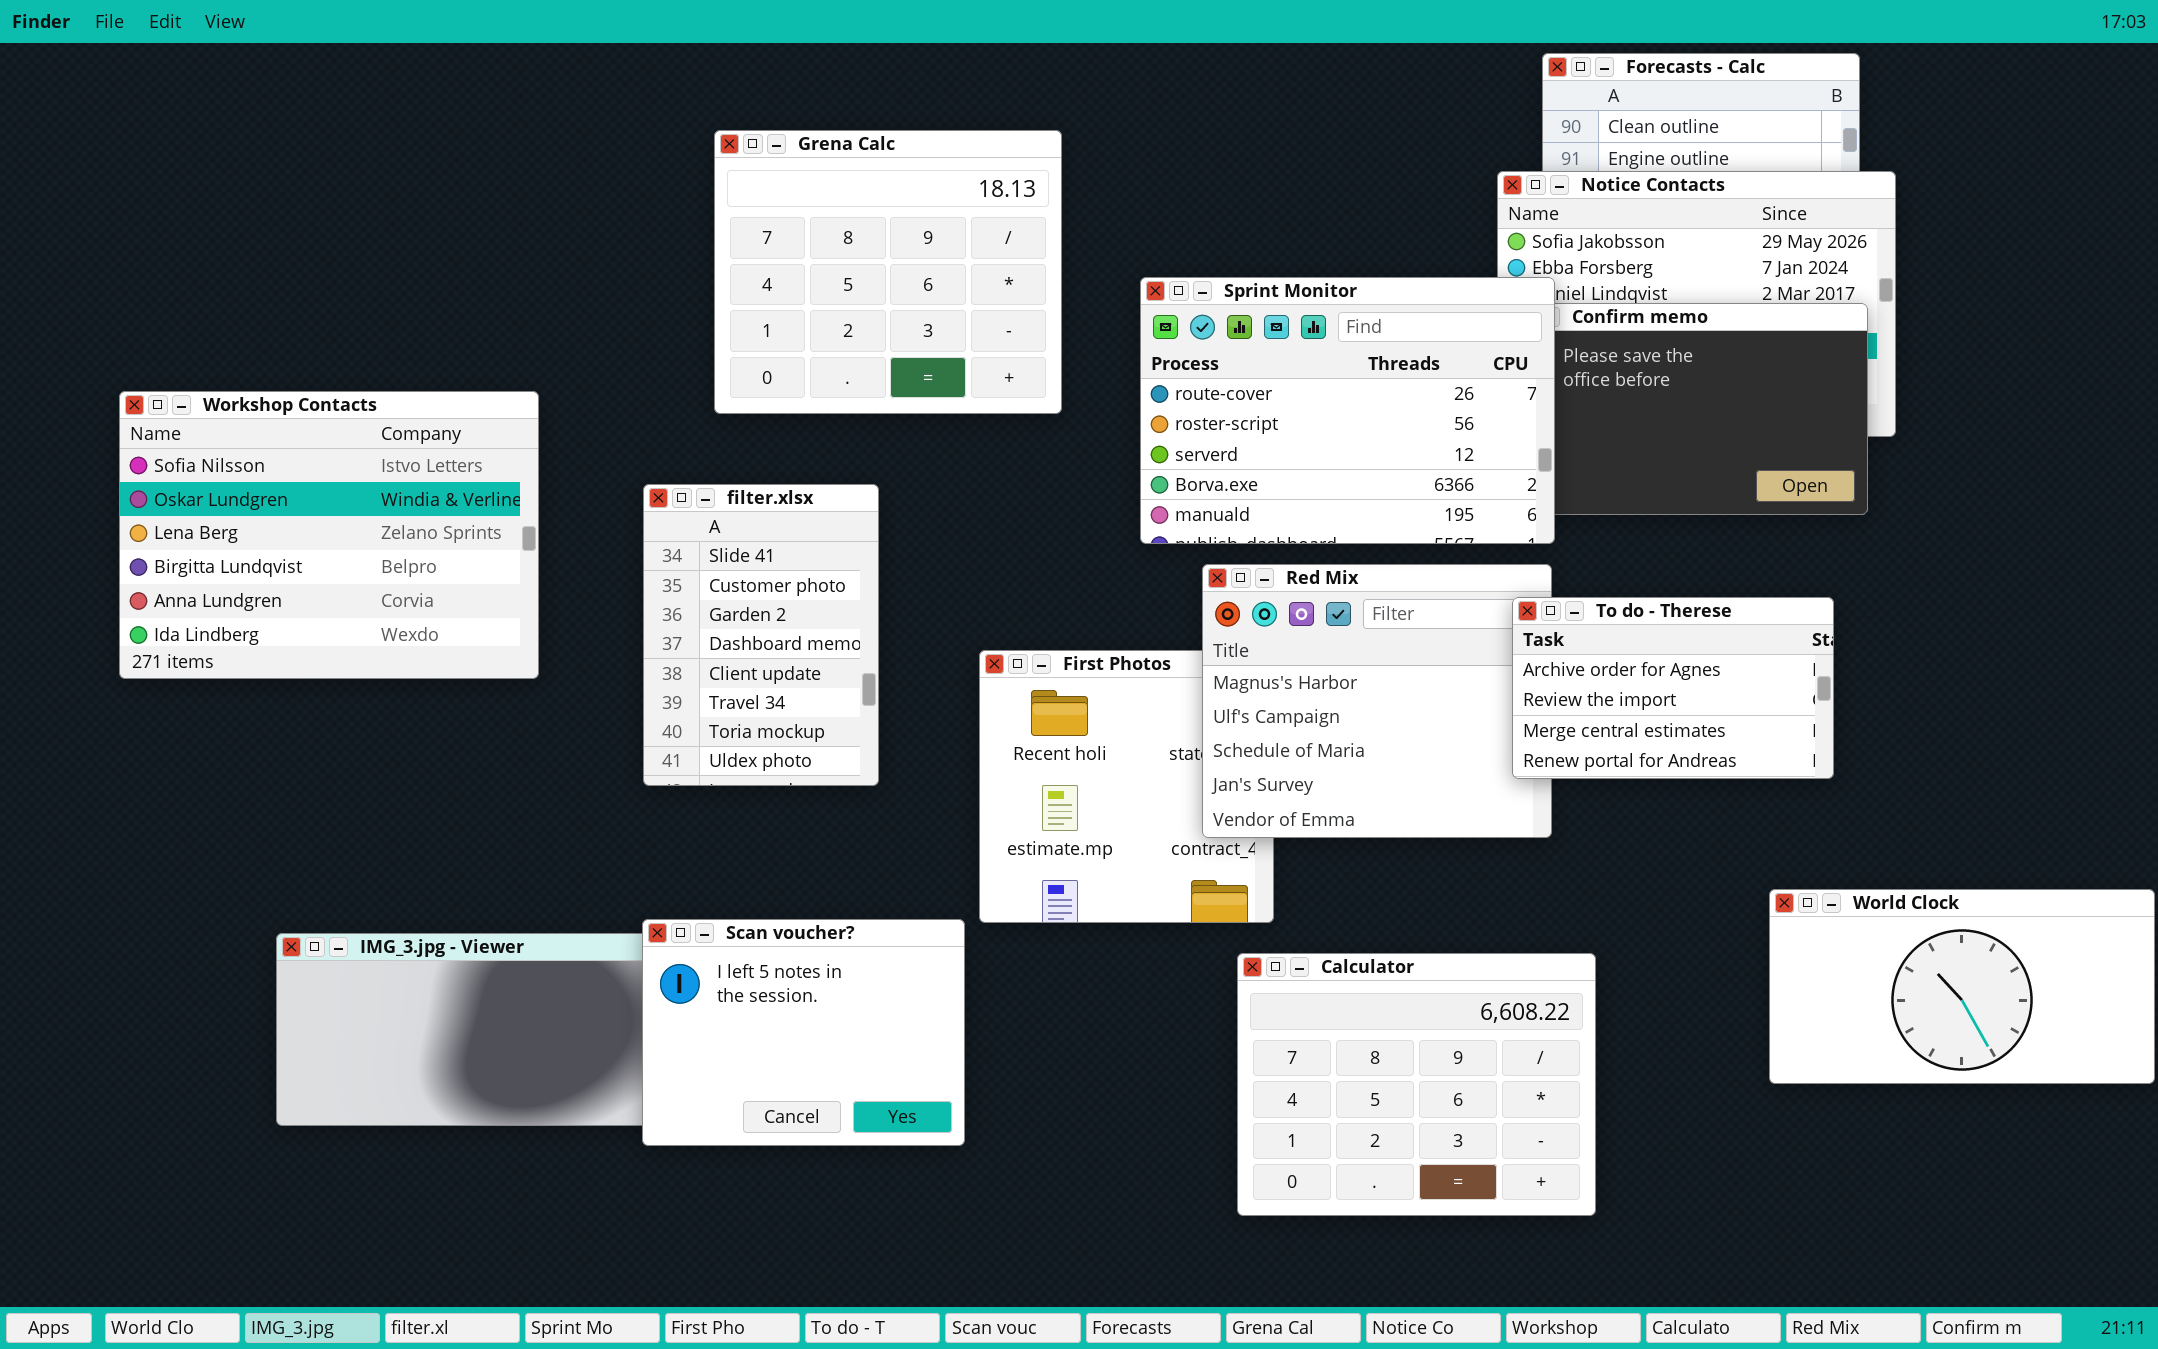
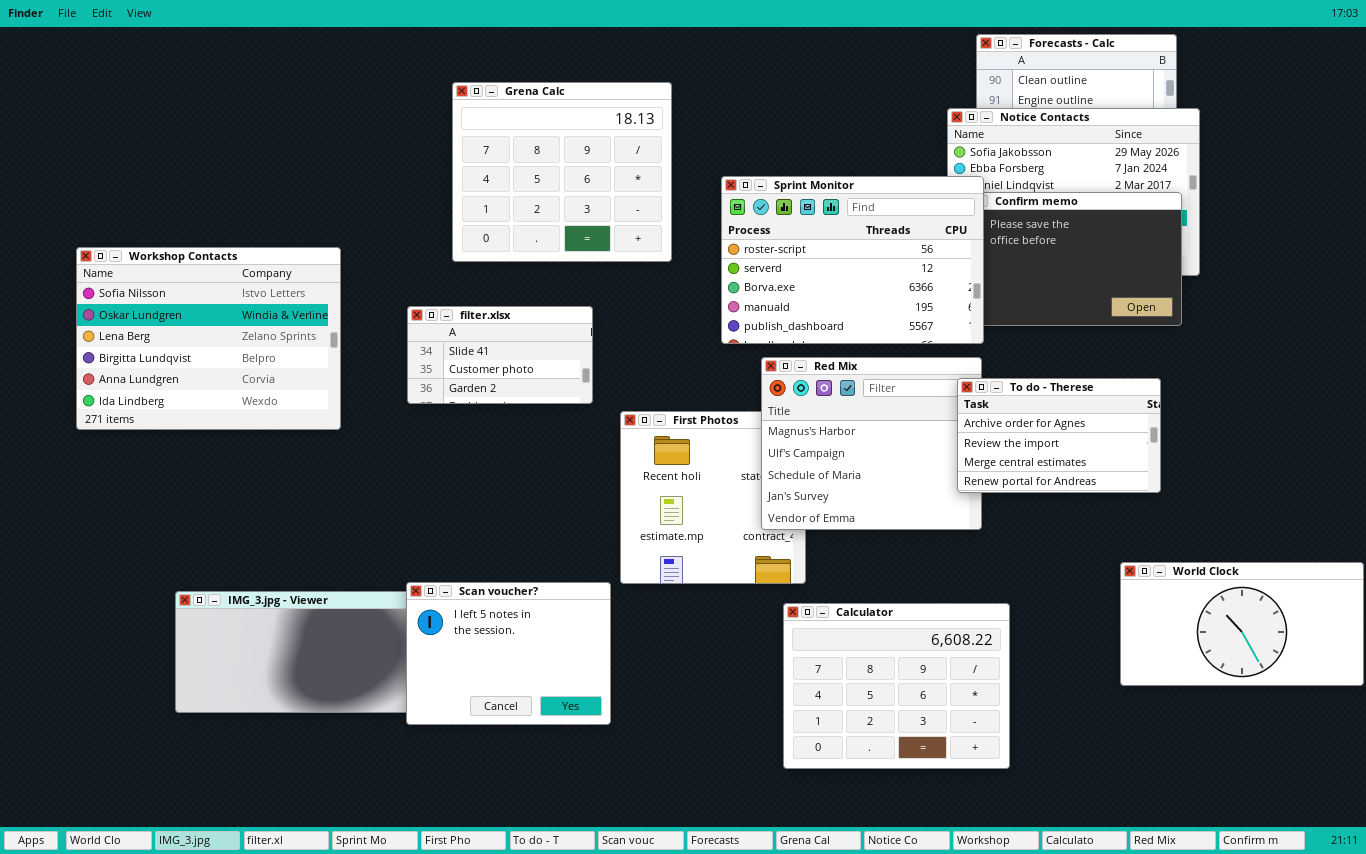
Sprint Monitor: [1140,277,1555,544] -> [721,176,984,344], scrolled down 1 row
filter.xlsx: [643,484,879,786] -> [407,306,593,404], resized

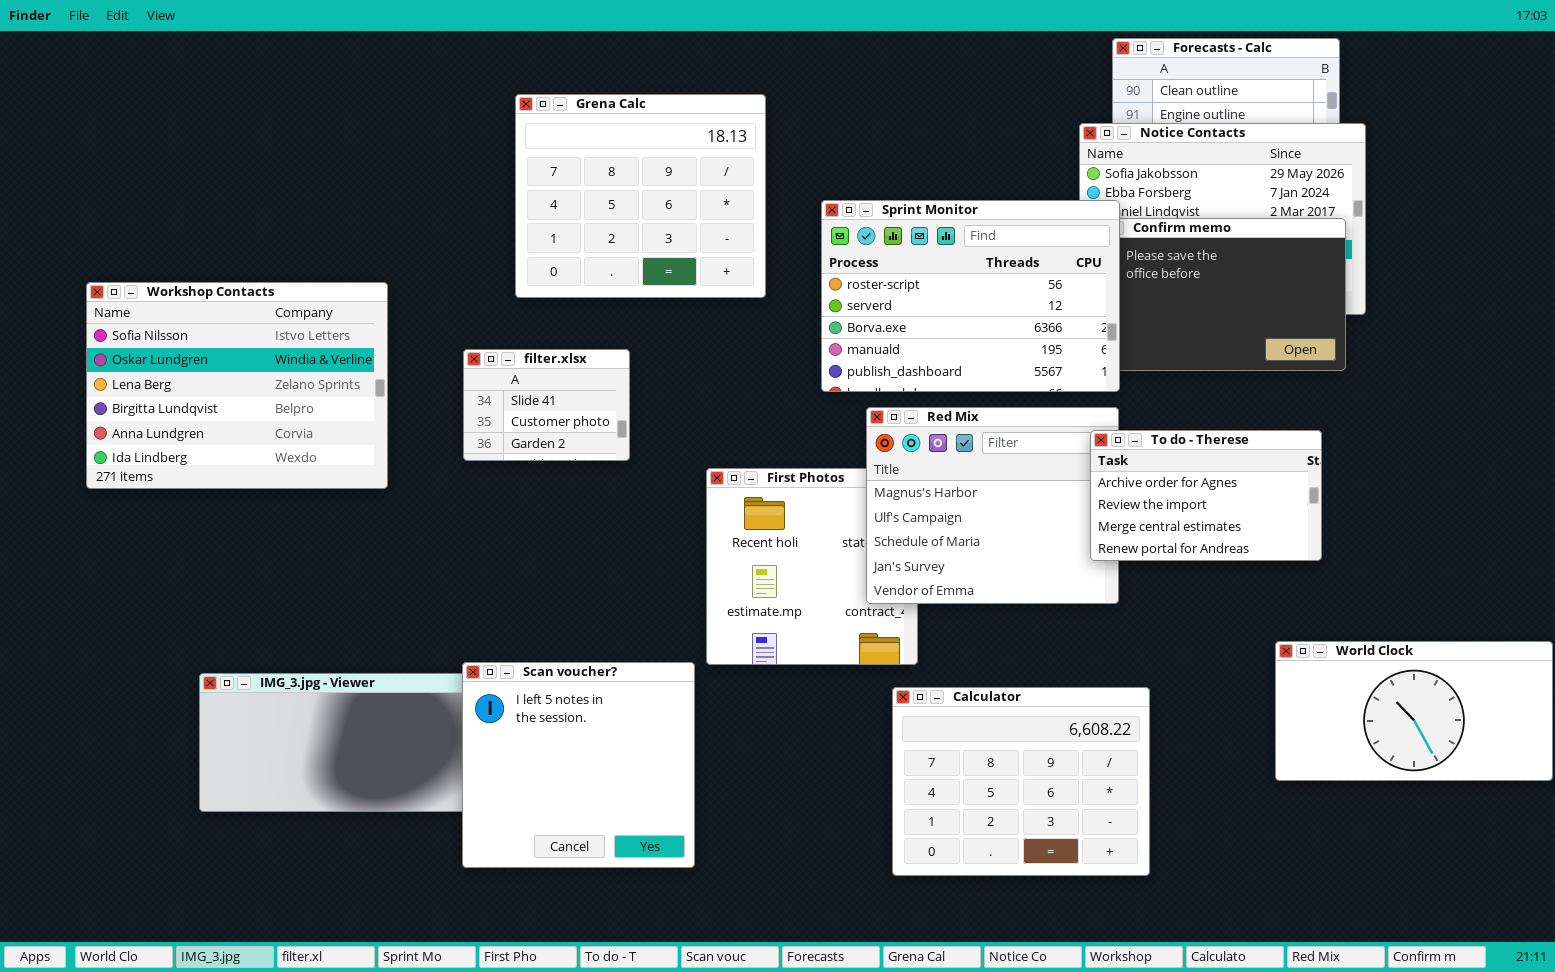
filter.xlsx: [407,306,593,404] -> [463,349,630,461], resized
Scan voucher?: [406,582,611,725] -> [462,662,695,868], resized

